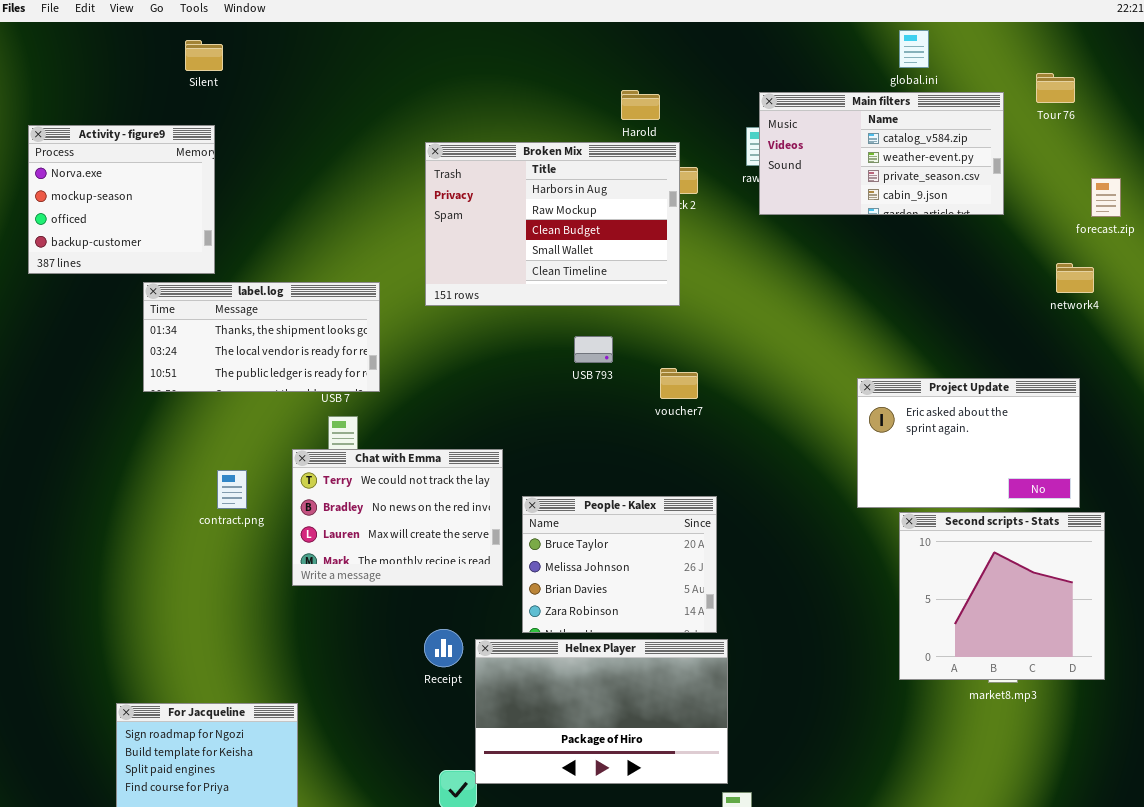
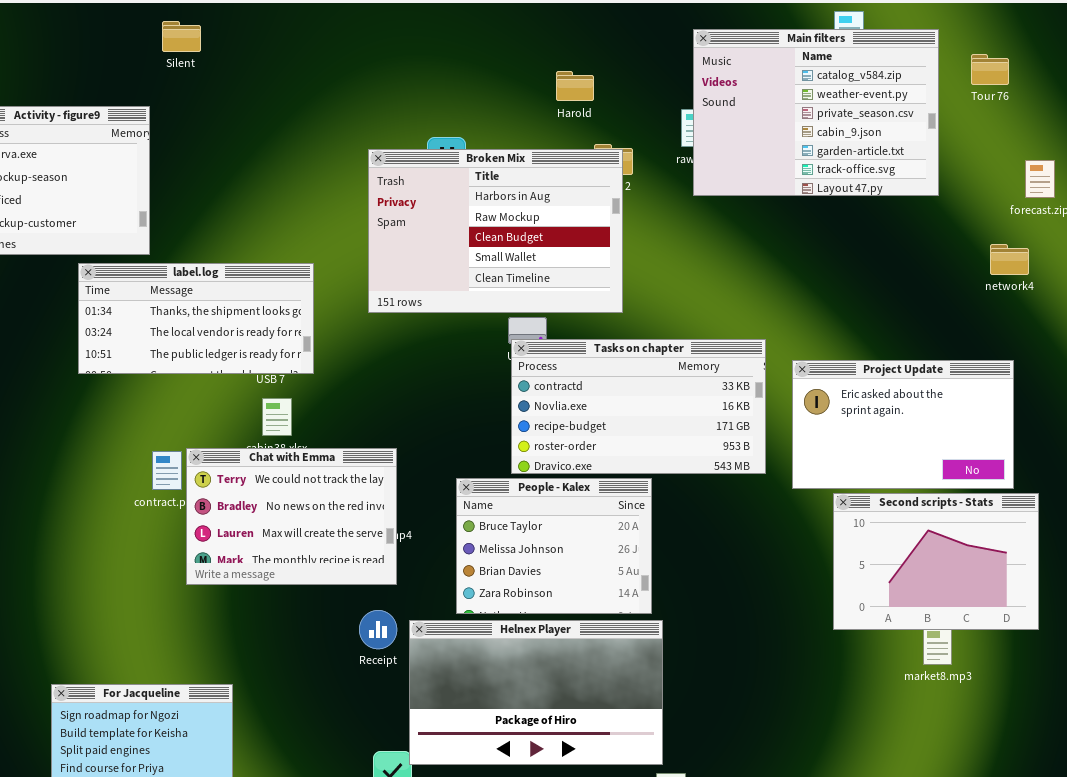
Silent: [185,40,223,71] -> [162,21,201,52], moved
Main filters: [759,92,1004,215] -> [693,29,939,196], resized
Broken Mix: [425,142,680,306] -> [368,149,623,313], moved
Tasks on chapter: none -> [511,339,766,474], opened
Chat with Emma: [292,449,503,586] -> [186,448,397,585], moved
Second scripts - Stats: [899,512,1105,680] -> [833,493,1039,630], resized

